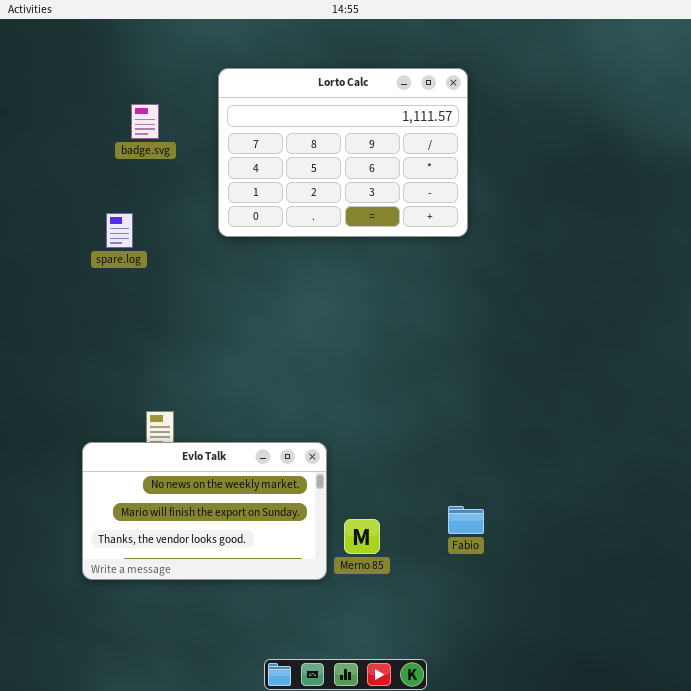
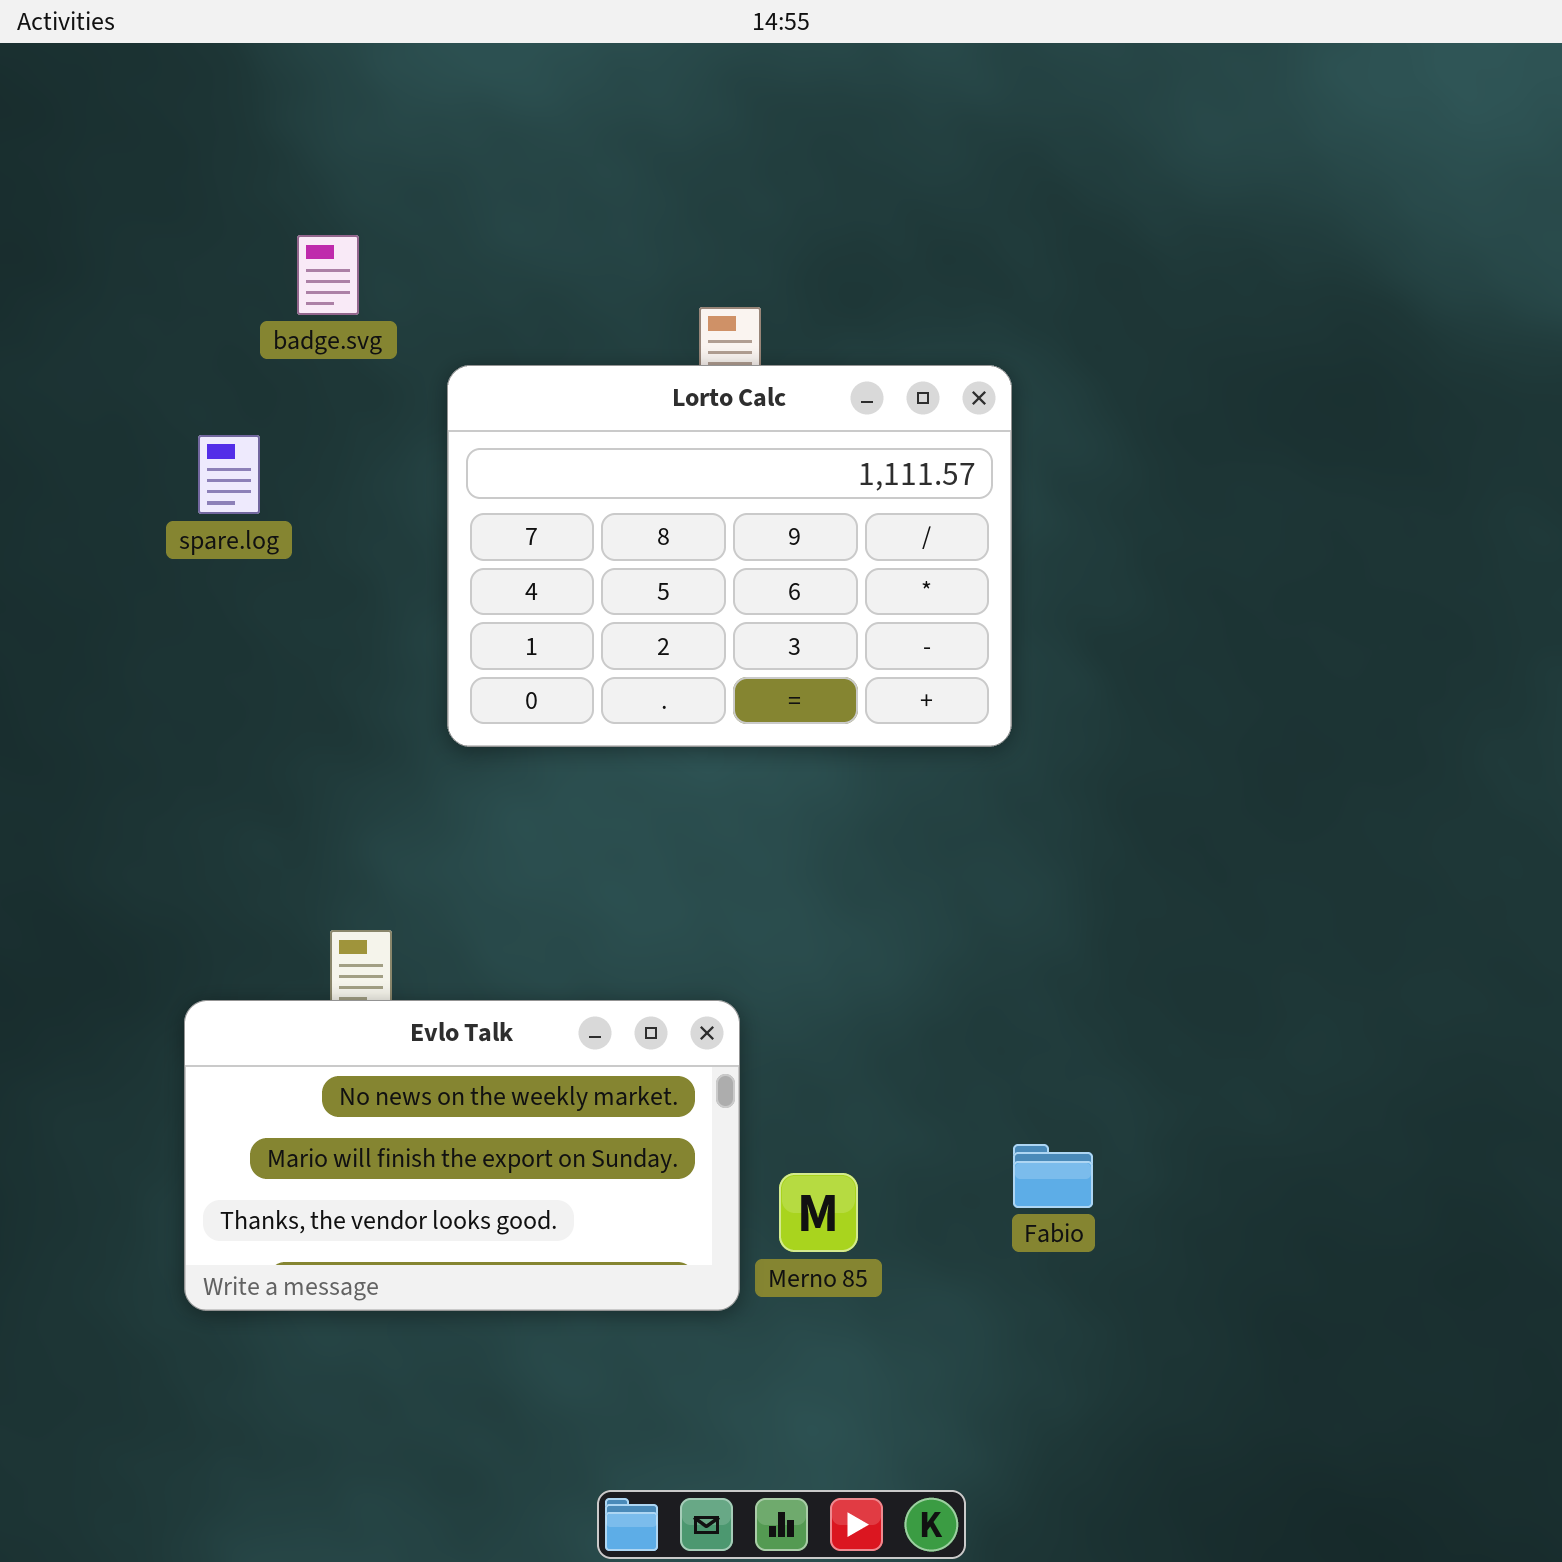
Lorto Calc: [218,68,468,237] -> [447,365,1012,747], moved
spare.log: [106,213,133,248] -> [198,435,260,514], moved

